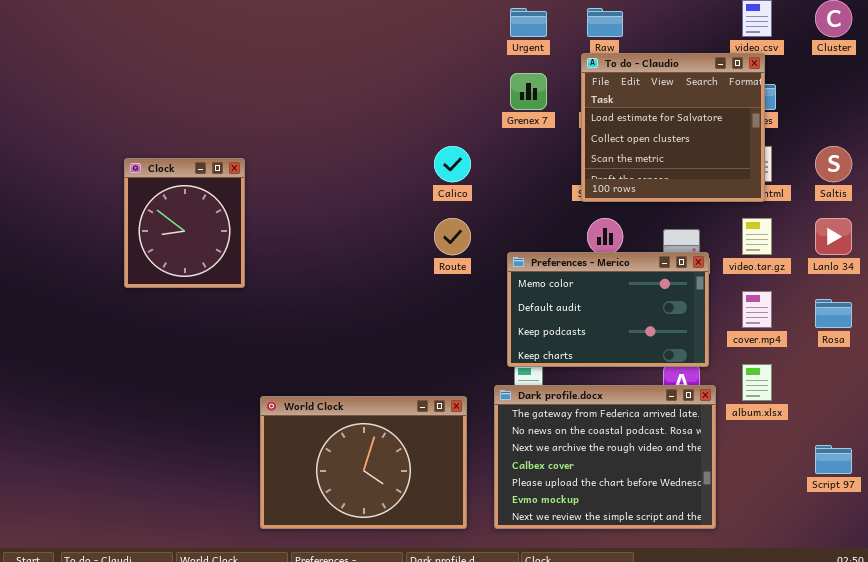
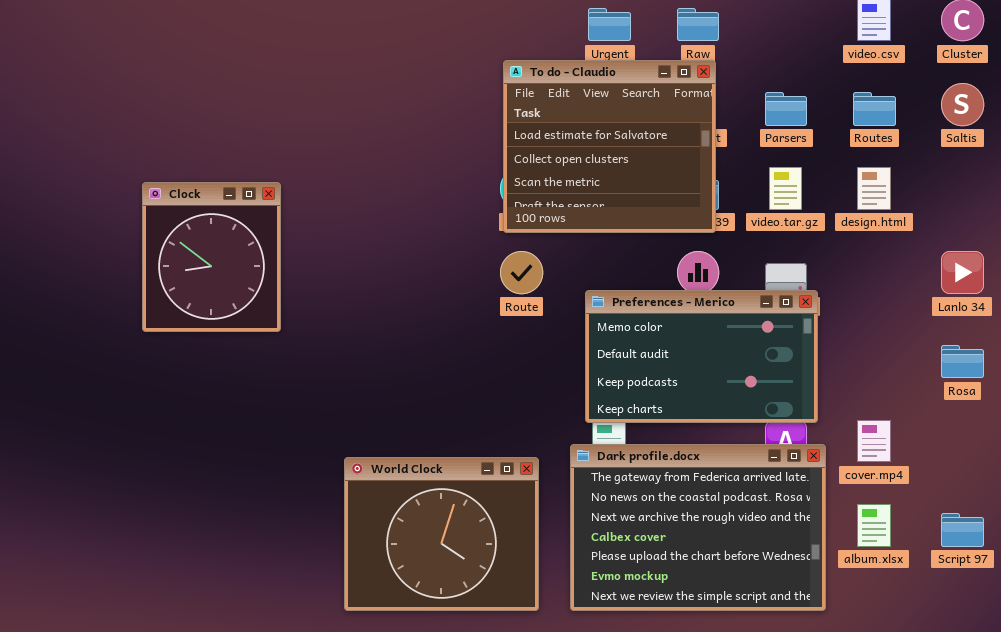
To do - Claudio: [581,53,765,202] -> [503,60,716,233], moved
Saltis: [815,146,852,182] -> [941,83,984,126], moved
video.tar.gz: [742,218,772,255] -> [769,167,802,210], moved
cover.mp4: [742,291,772,328] -> [857,420,891,462], moved
album.xlsx: [742,364,772,401] -> [857,504,891,547], moved
World Clock: [260,396,467,529] -> [344,457,539,611], resized

